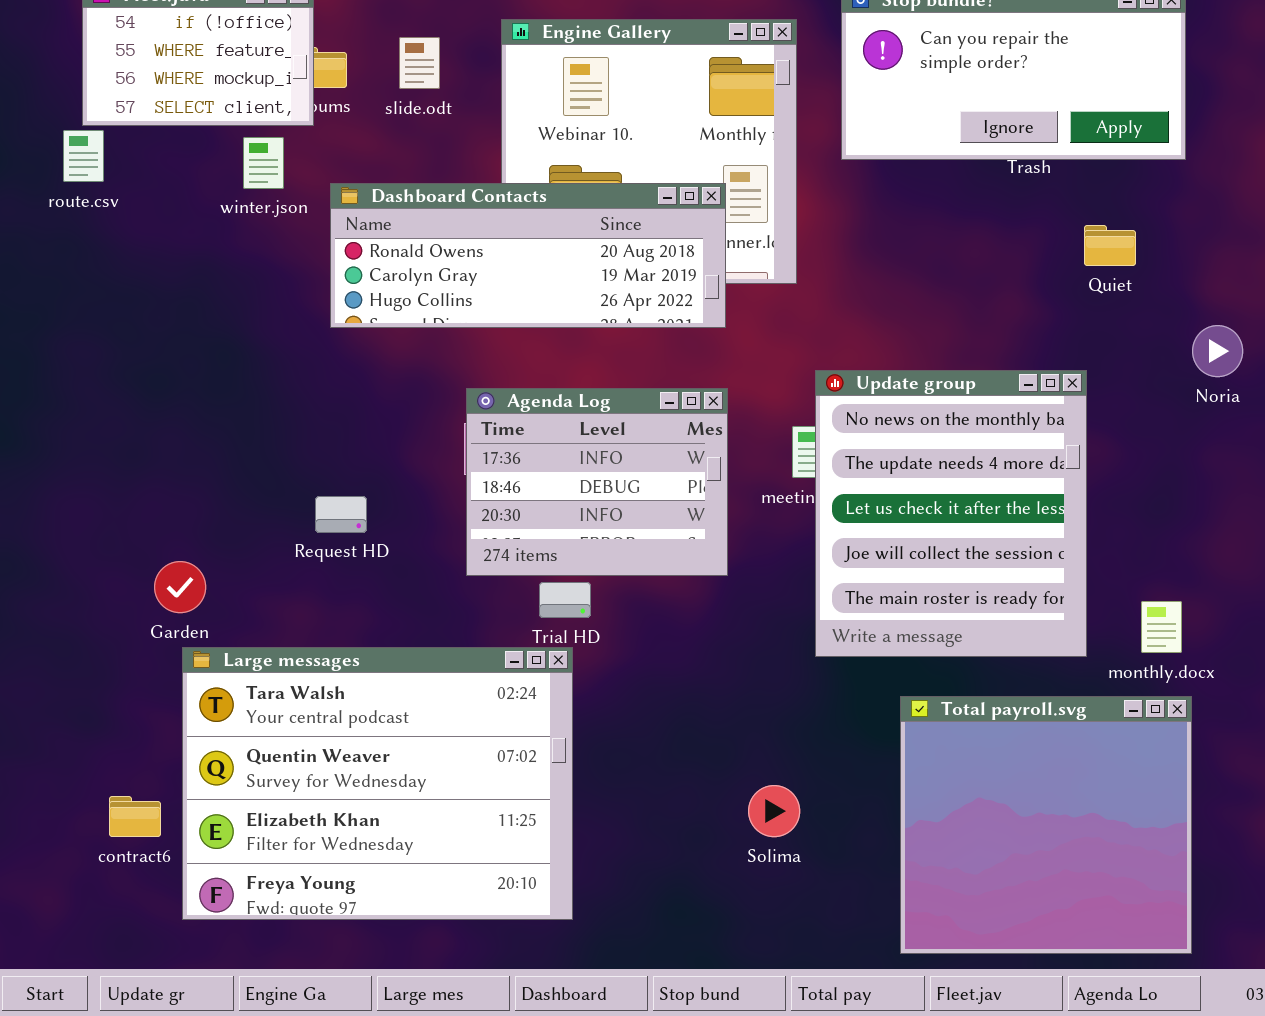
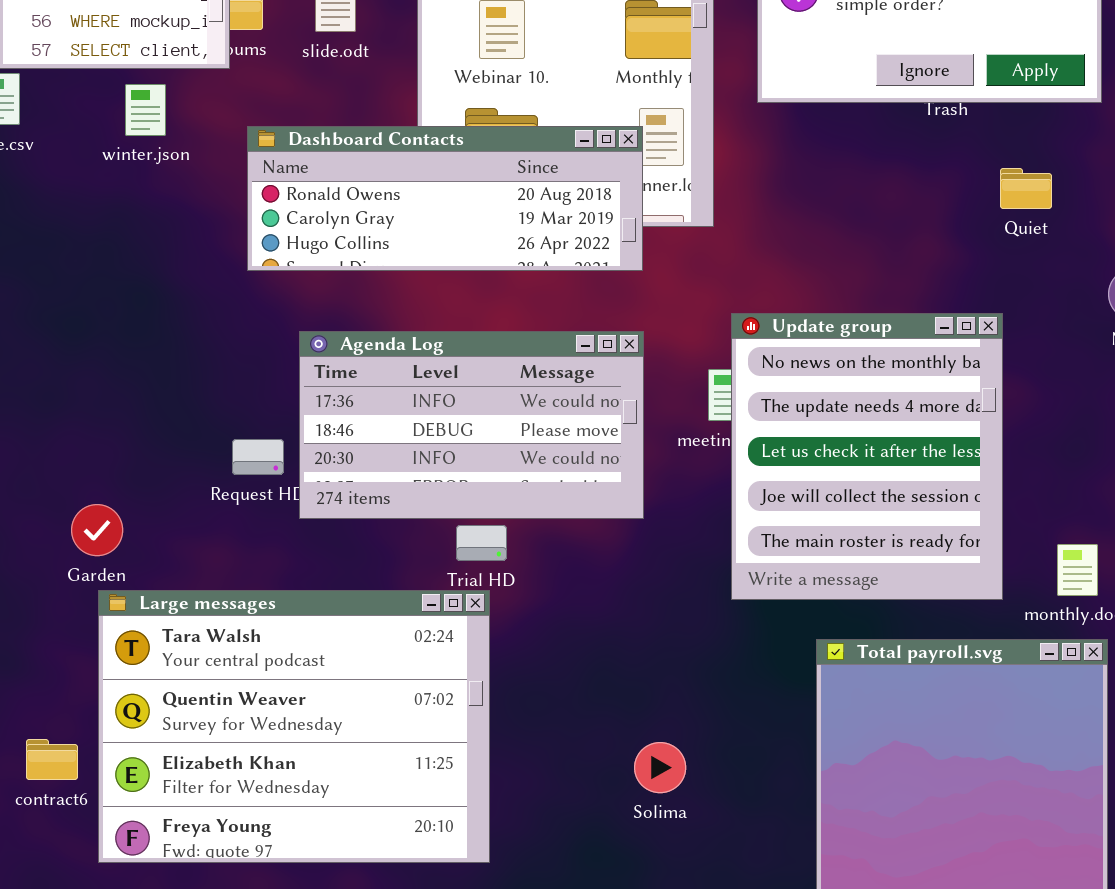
winter.json: [243,137,284,189] -> [125,84,166,136], moved
Agenda Log: [466,388,728,576] -> [299,331,644,519], resized
Solima: [748,785,800,837] -> [634,742,686,793], moved

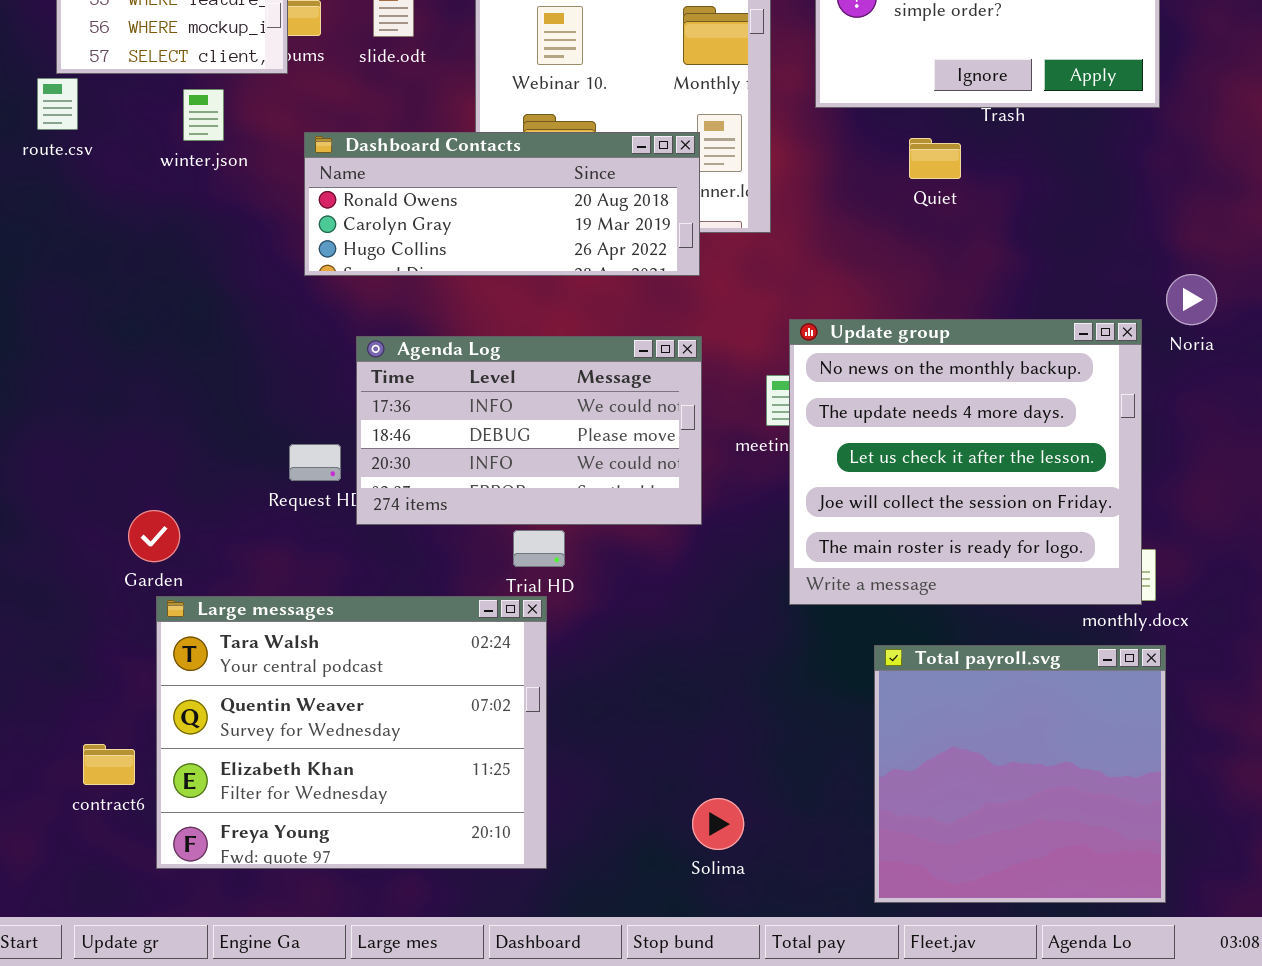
Quiet: [1000,168,1052,209] -> [909,138,961,179], moved
Update group: [731,313,1003,600] -> [789,319,1142,605], resized
Solima: [634,742,686,793] -> [692,798,744,850], moved

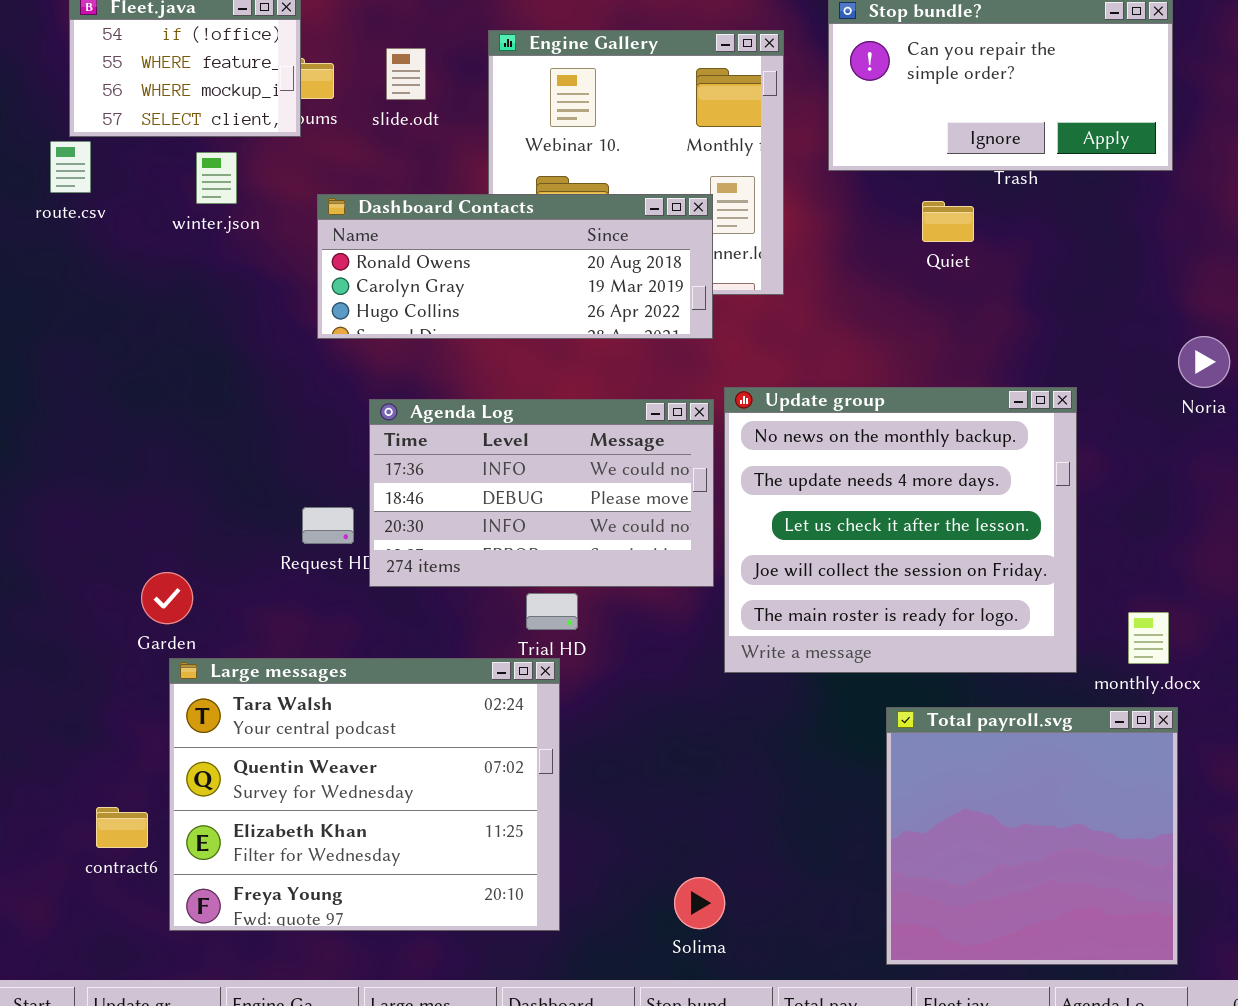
Update group: [789,319,1142,605] -> [724,387,1077,673], moved
Solima: [692,798,744,850] -> [674,877,725,929], moved

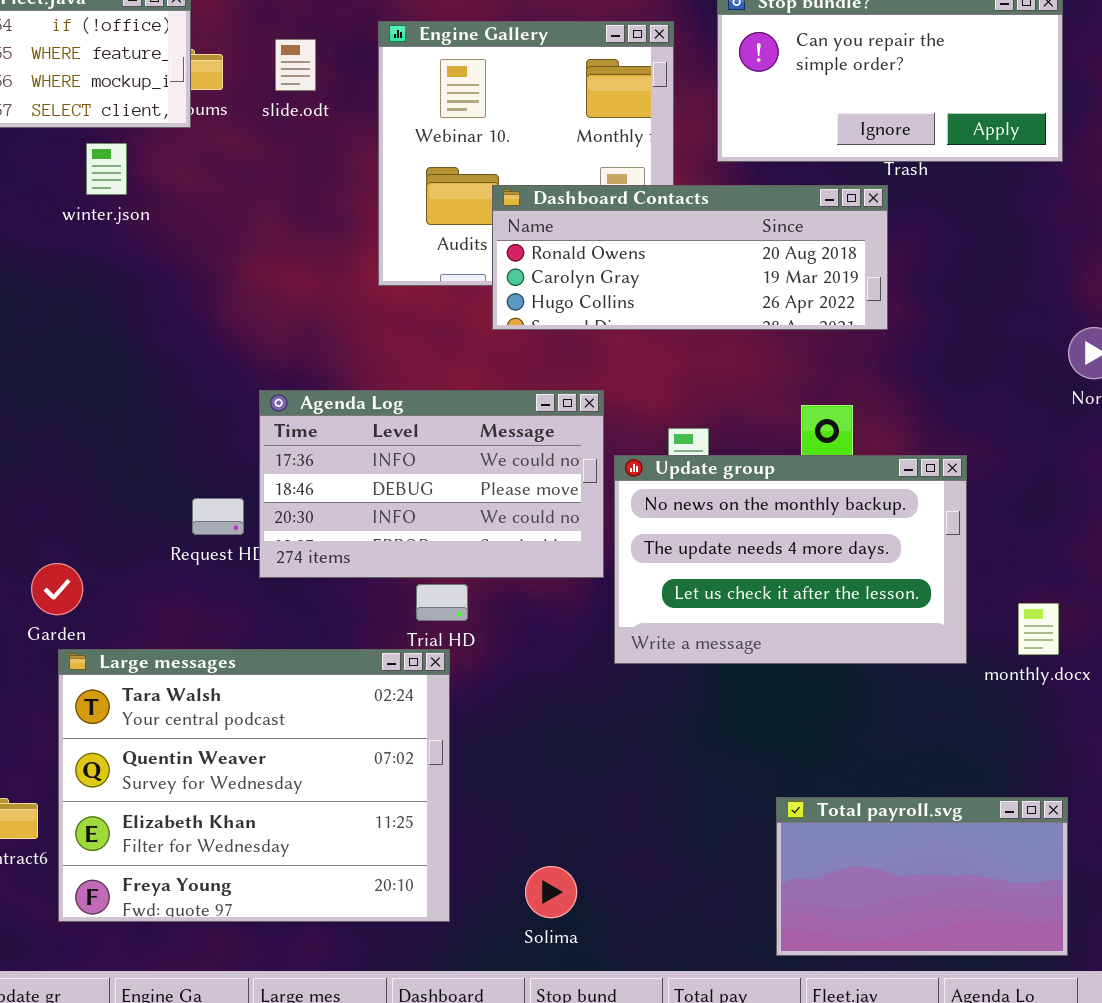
Dashboard Contacts: [317,194,713,339] -> [492,185,888,330], moved
Update group: [724,387,1077,673] -> [614,455,967,664], resized
Total payroll.svg: [886,707,1178,965] -> [776,797,1068,956], resized
Solima: [674,877,725,929] -> [525,866,577,918], moved

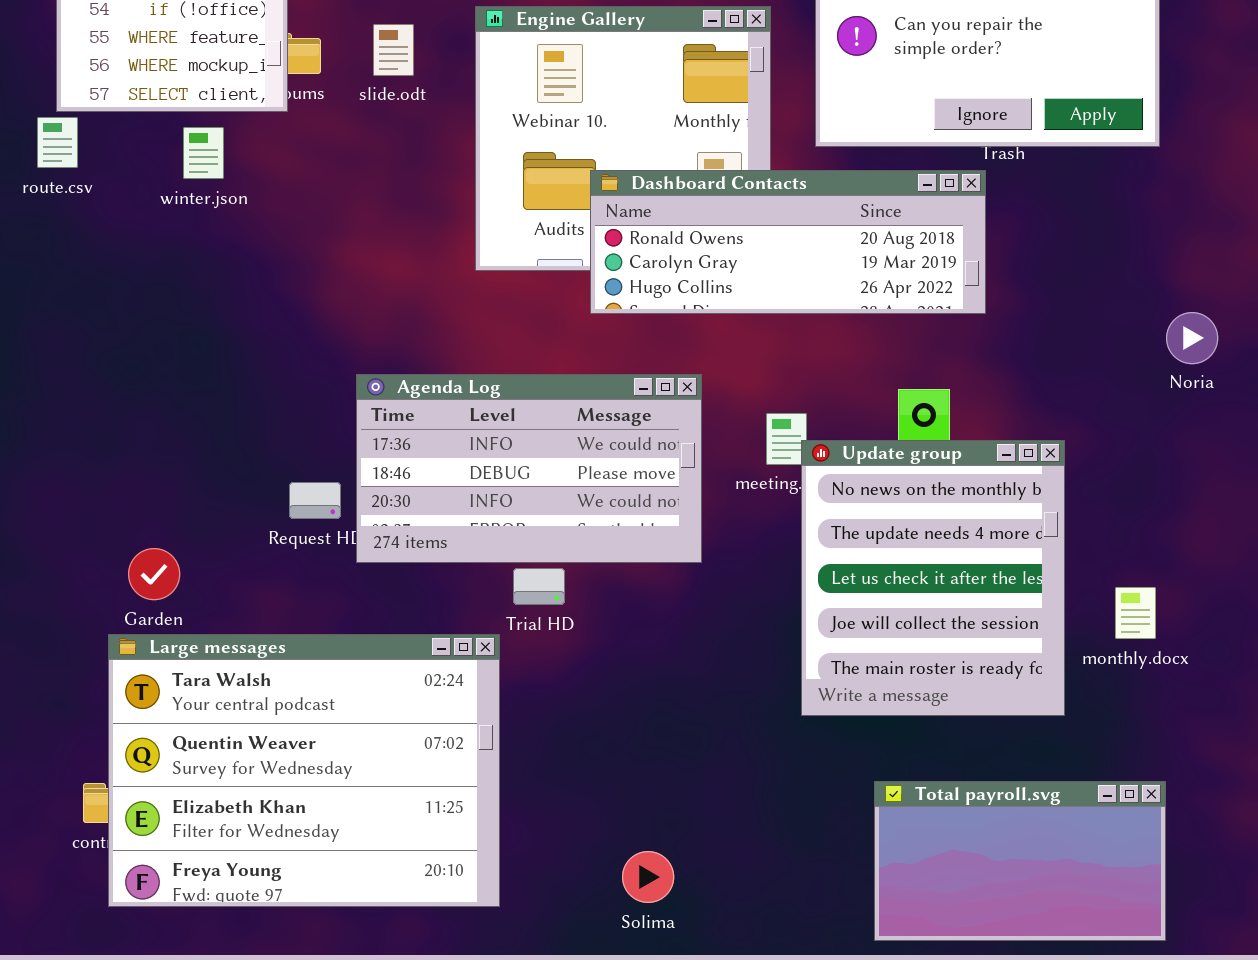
Update group: [614,455,967,664] -> [801,440,1065,716], resized
Large messages: [58,649,450,922] -> [108,634,500,907], moved

